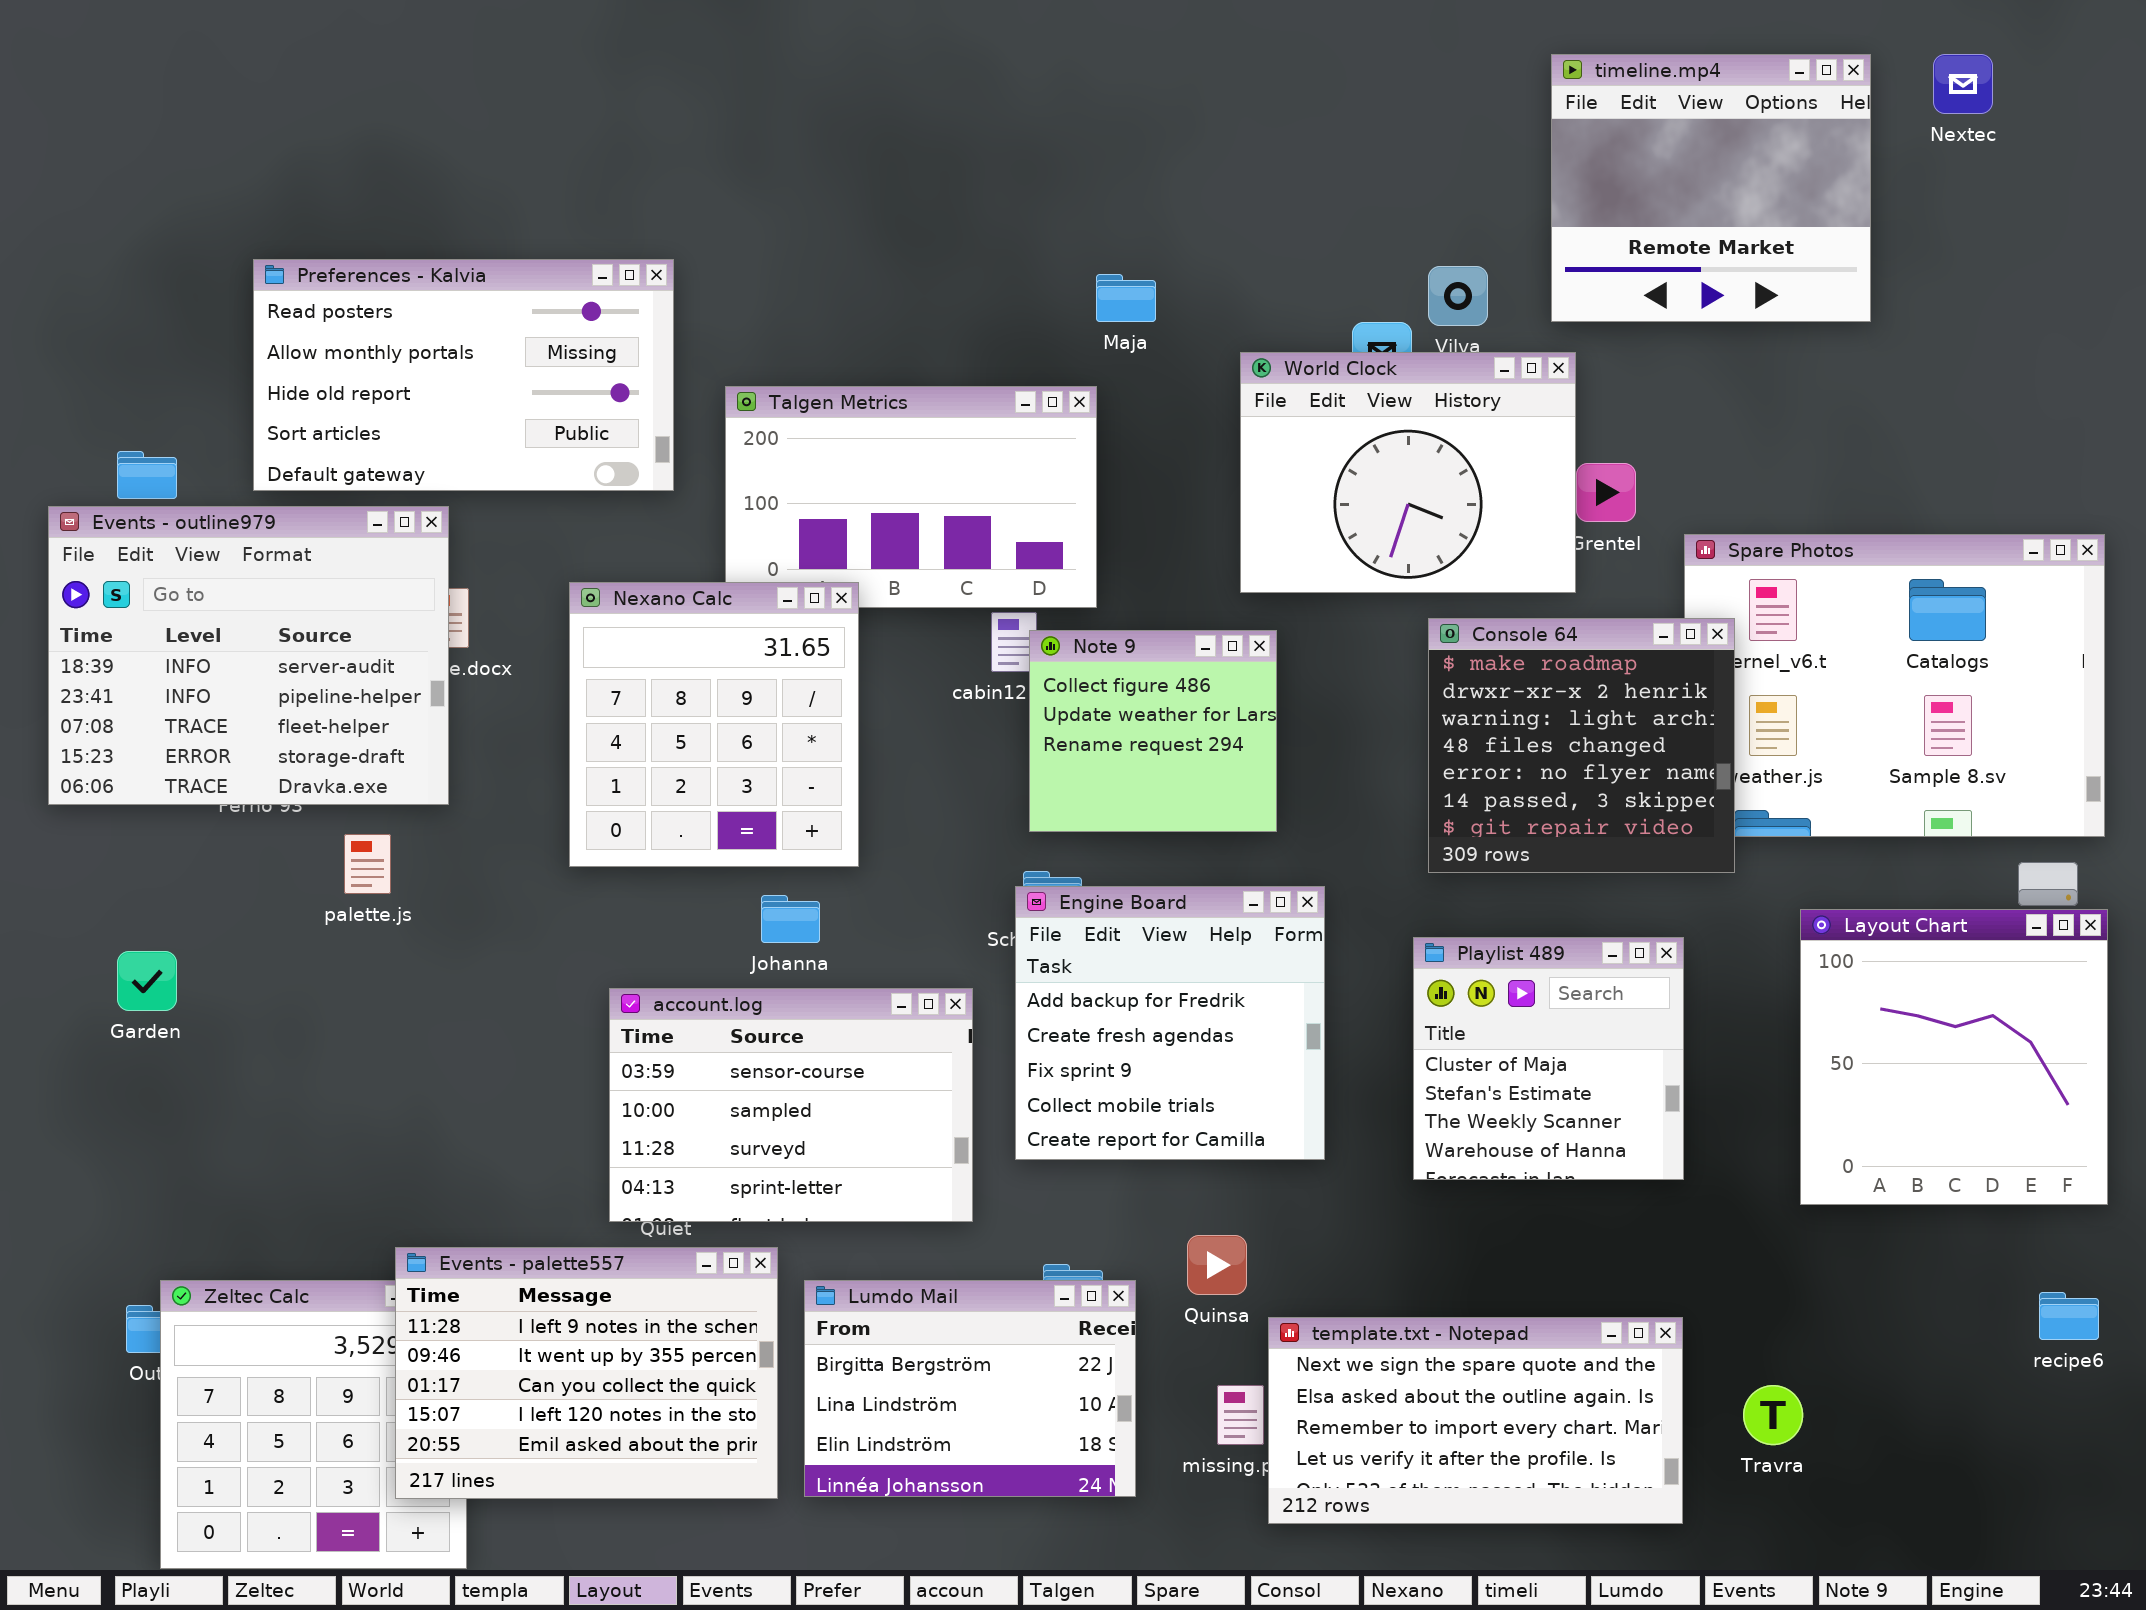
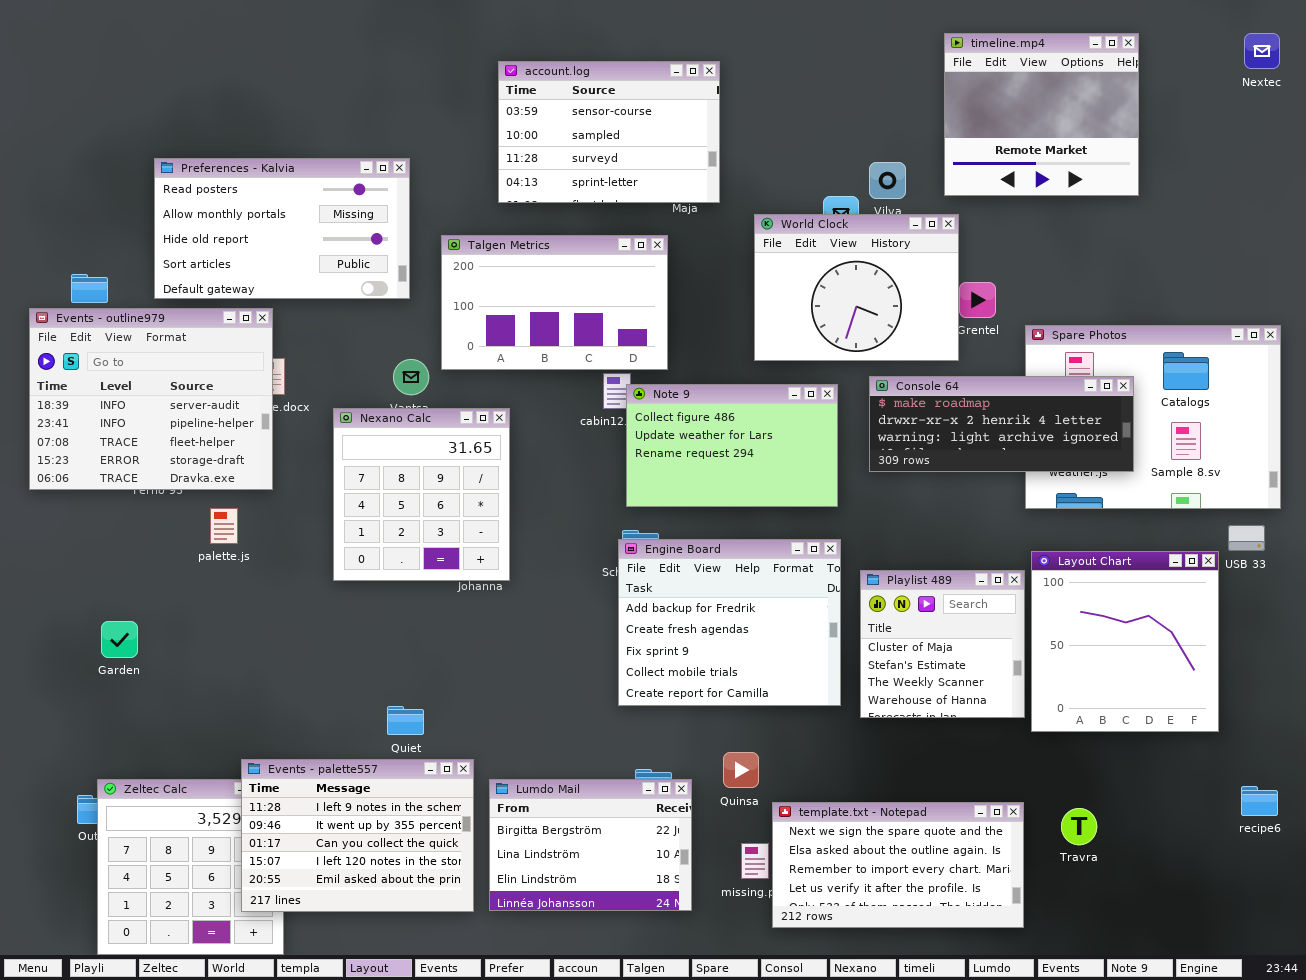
Nextec: [1933,54,1993,114] -> [1244,33,1280,69], moved
Nexano Calc: [569,582,859,867] -> [333,408,510,581], moved
Console 64: [1428,618,1735,873] -> [869,376,1134,472], resized
Note 9: [1029,630,1277,832] -> [626,384,838,507], resized
Engine Board: [1015,886,1325,1160] -> [618,539,841,706], resized
Layout Chart: [1800,909,2108,1205] -> [1031,551,1219,732], moved
Garden: [117,951,177,1011] -> [101,621,138,658], moved
account.log: [609,988,973,1222] -> [498,61,720,203], moved
Travra: [1743,1385,1803,1445] -> [1061,808,1097,845], moved

